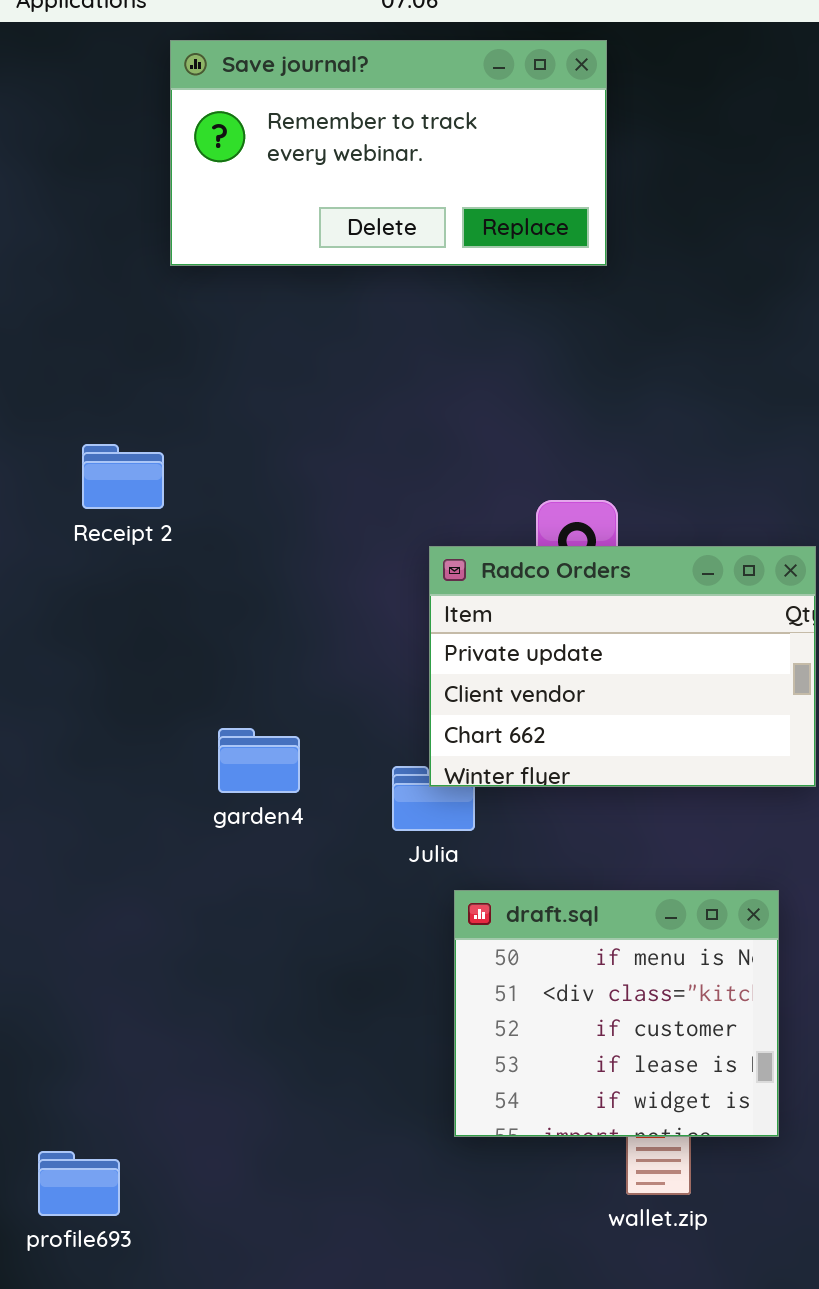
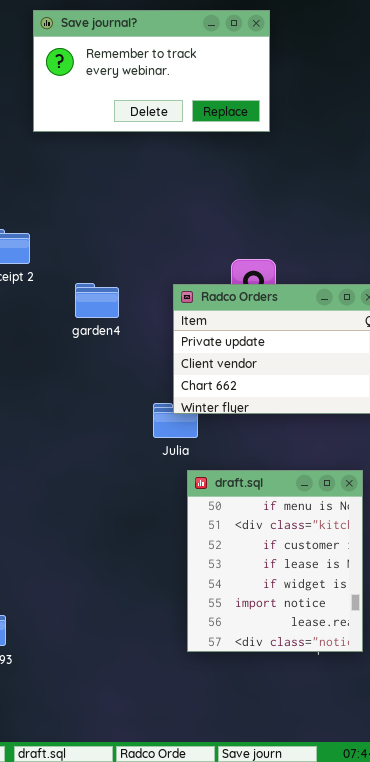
garden4: [218,728,300,793] -> [75,283,119,318], moved
draft.sql: [454,890,779,1137] -> [187,470,363,652], resized

